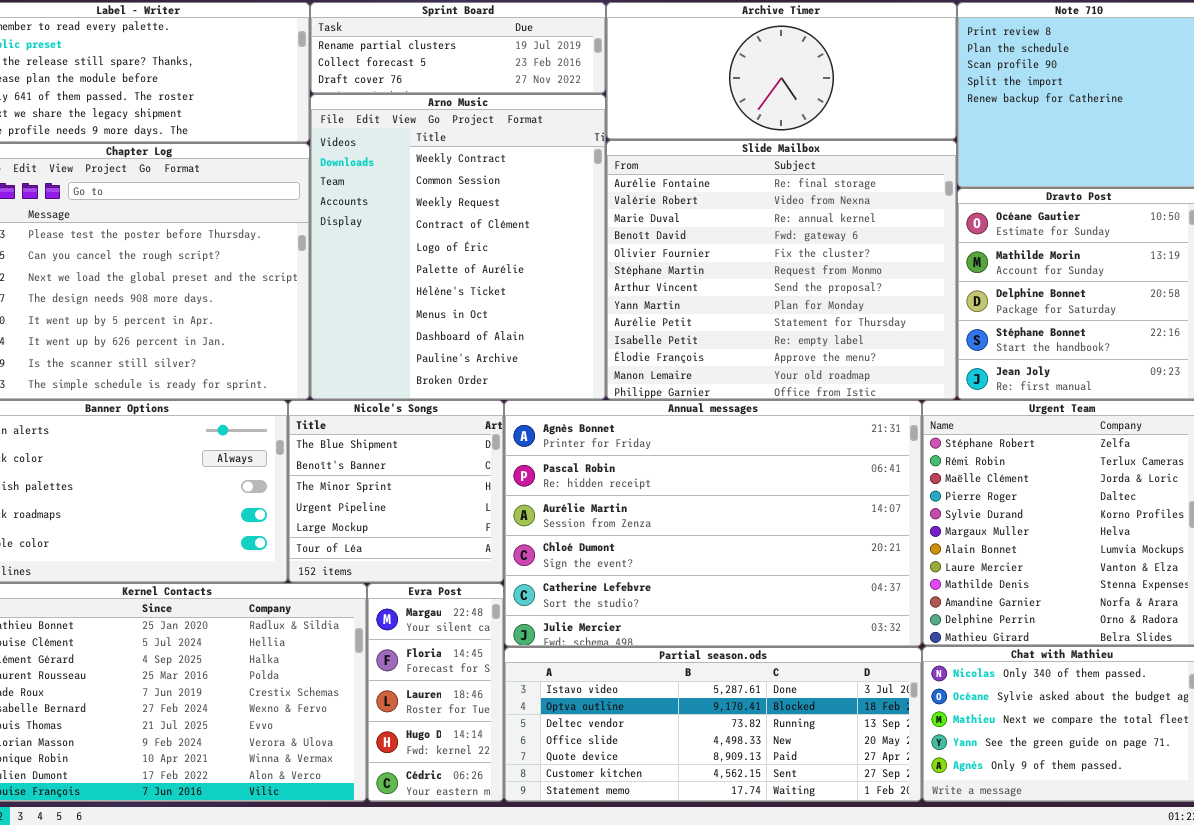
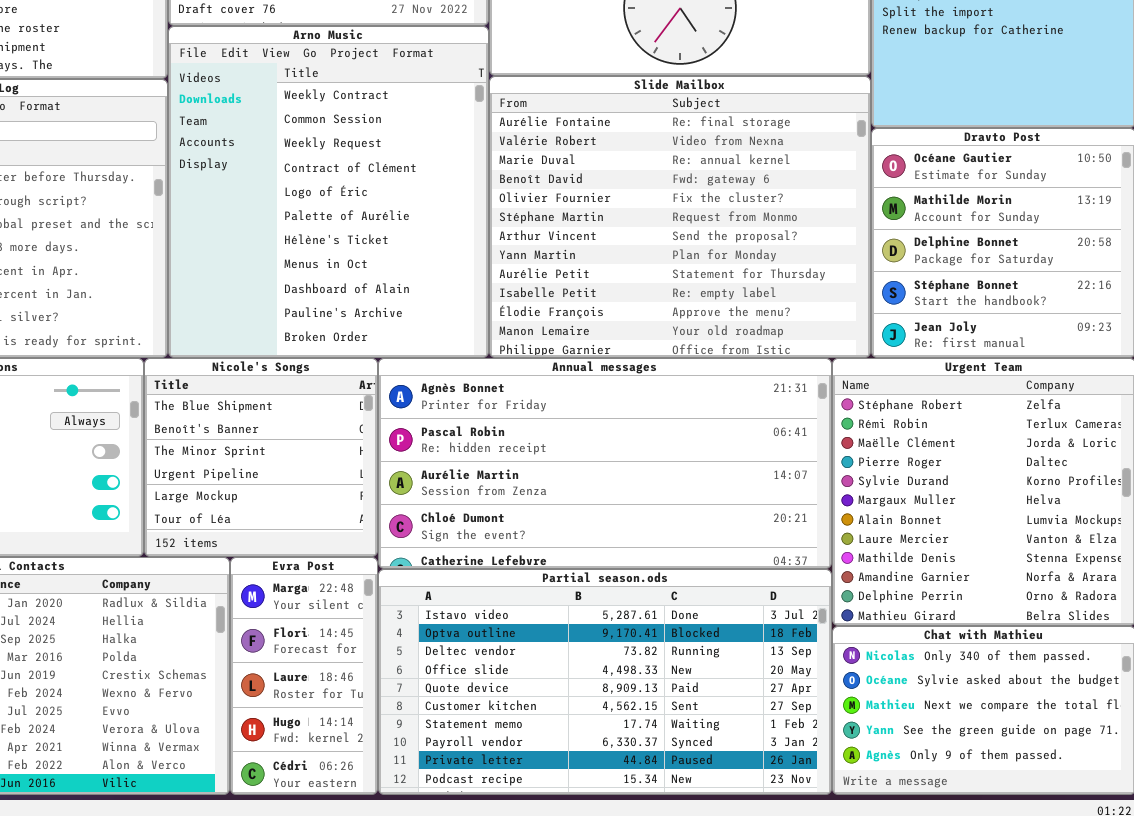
Annual messages: [504,400,922,647] -> [378,358,832,569], resized
Partial season.ods: [504,647,922,802] -> [378,569,832,795], resized

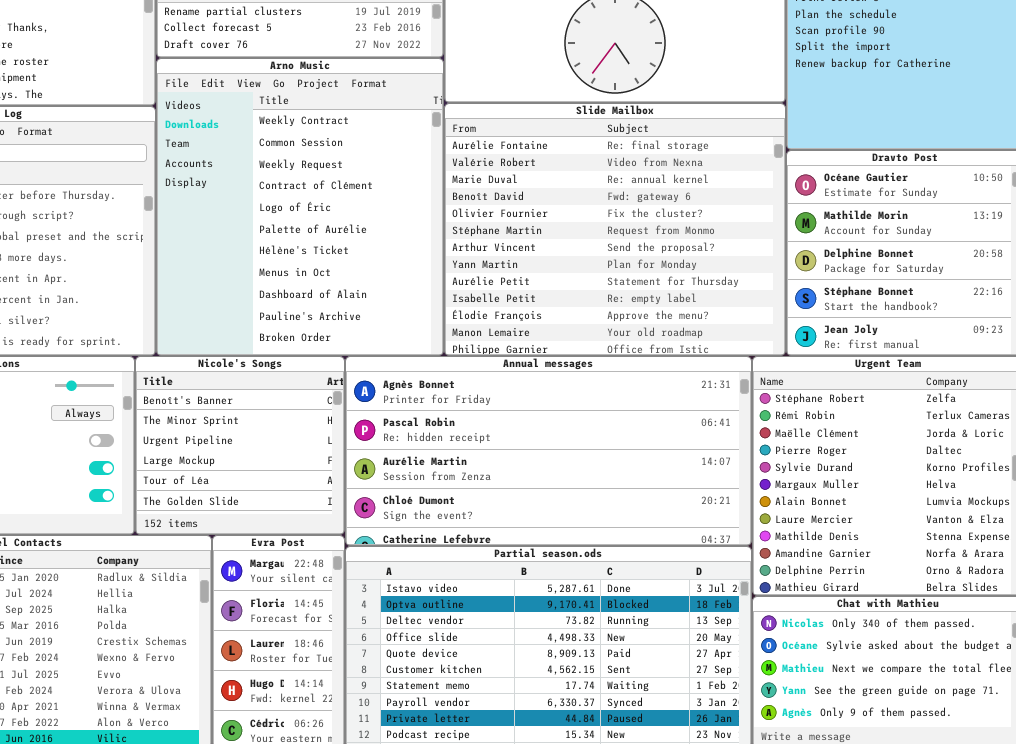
Nicole's Songs: [144,358,378,557] -> [135,356,345,535], scrolled down 1 row

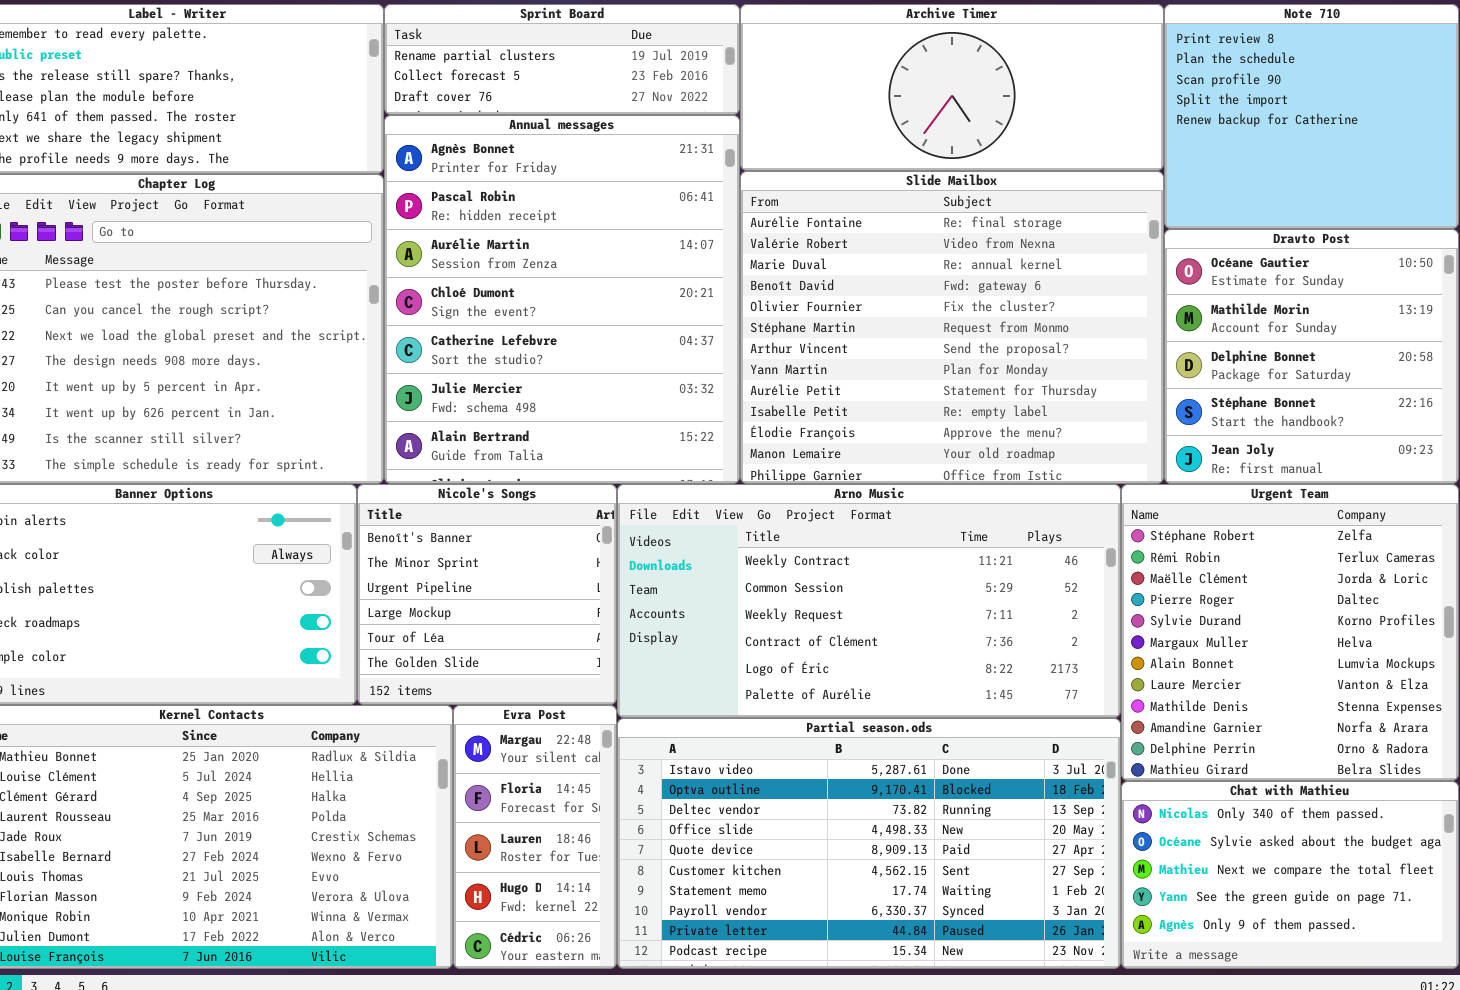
Arno Music: [156,58,444,356] -> [617,484,1121,718], moved, resized
Annual messages: [345,356,752,546] -> [384,115,740,484], moved, resized

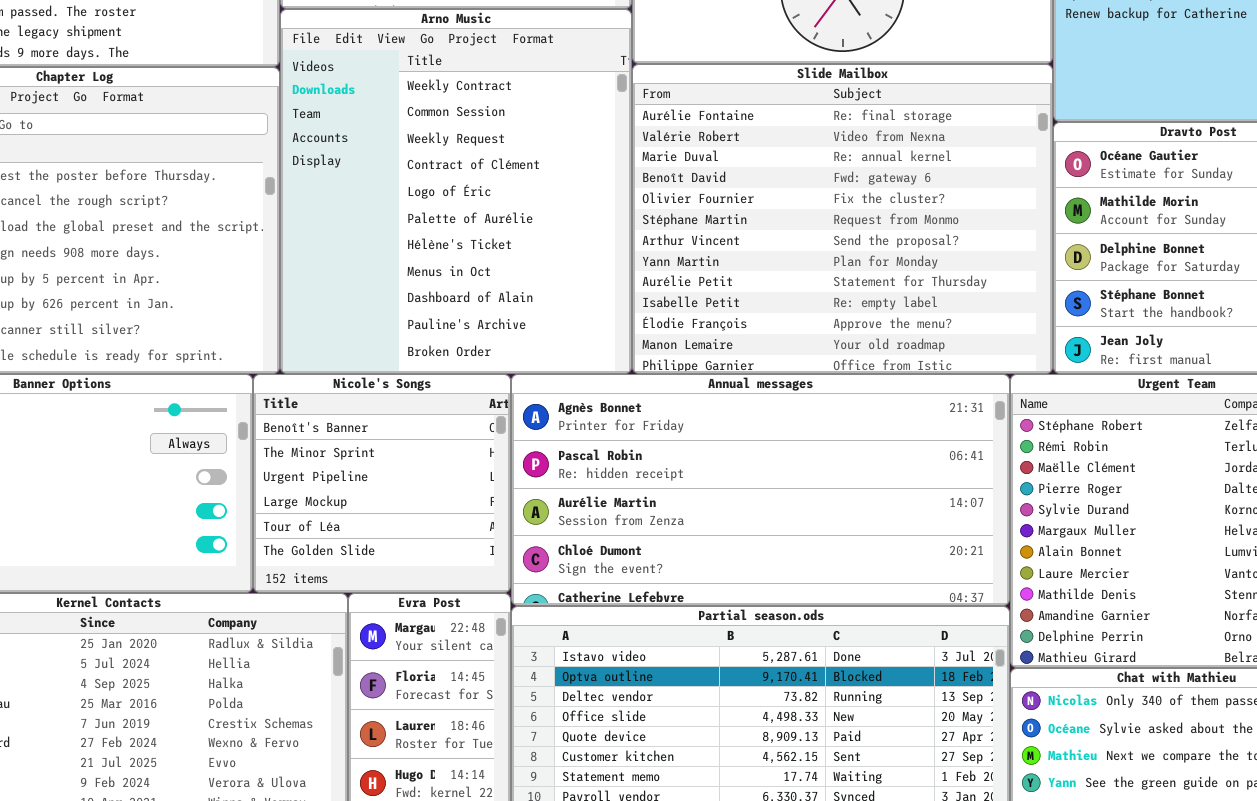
Annual messages: [384,115,740,484] -> [511,374,1010,606], moved, resized
Arno Music: [617,484,1121,718] -> [280,9,632,374], moved, resized

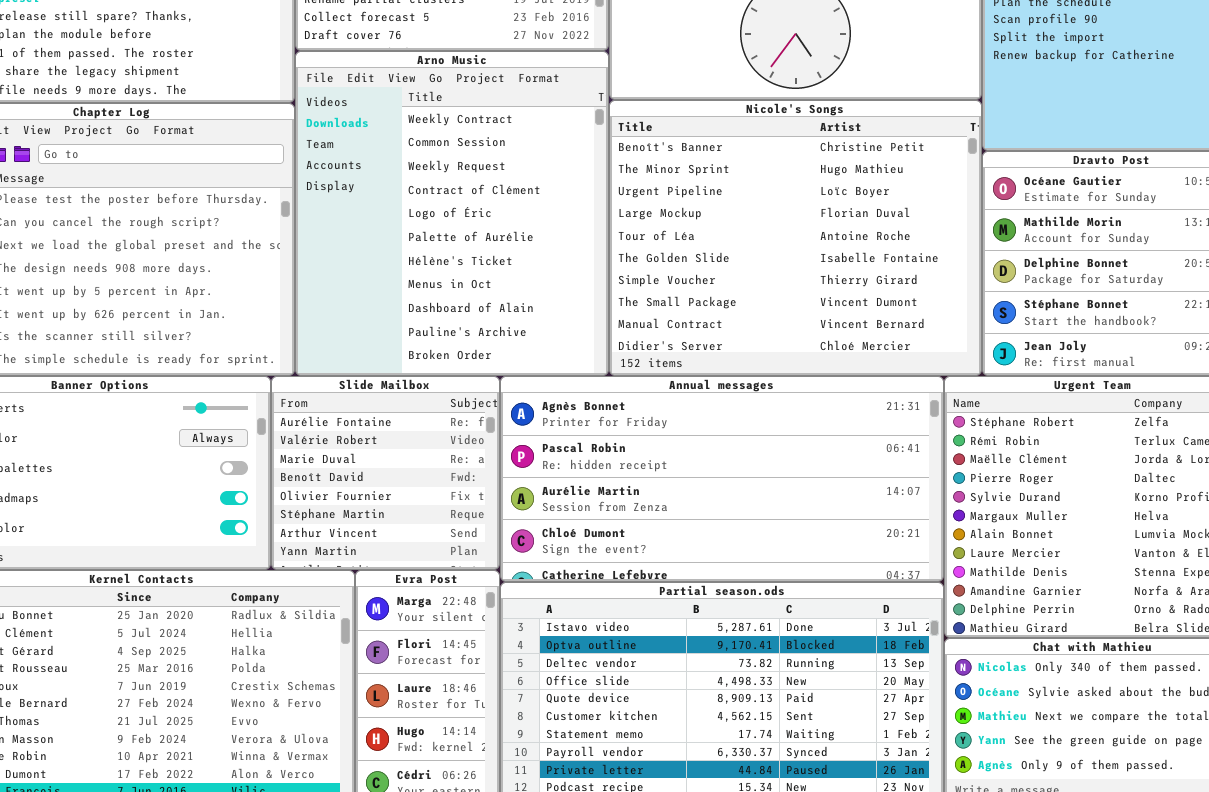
Slide Mailbox: [632,64,1053,374] -> [271,376,500,570], moved, resized
Nicole's Songs: [253,374,511,593] -> [609,100,982,376], moved, resized

